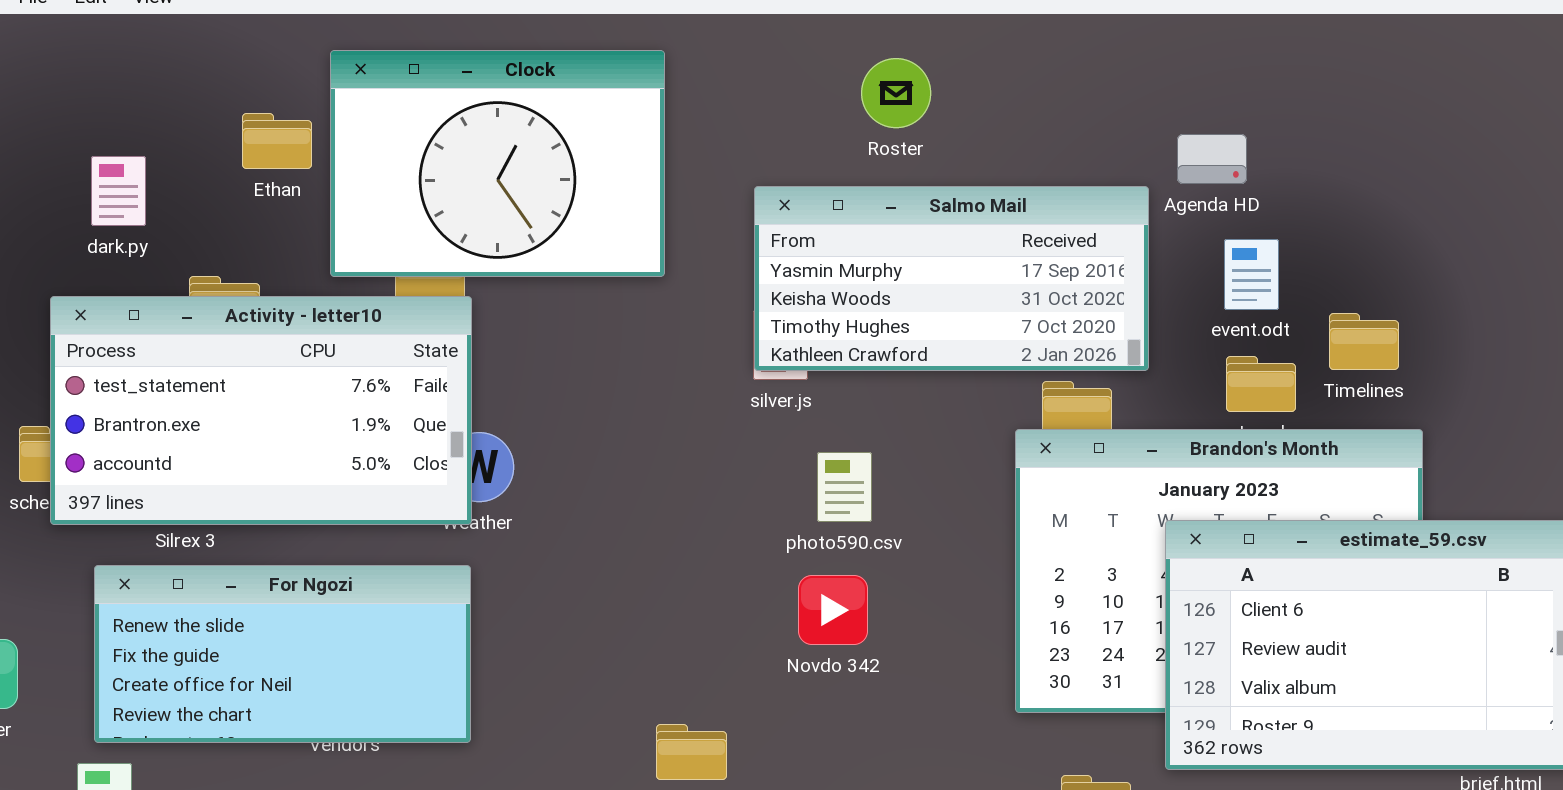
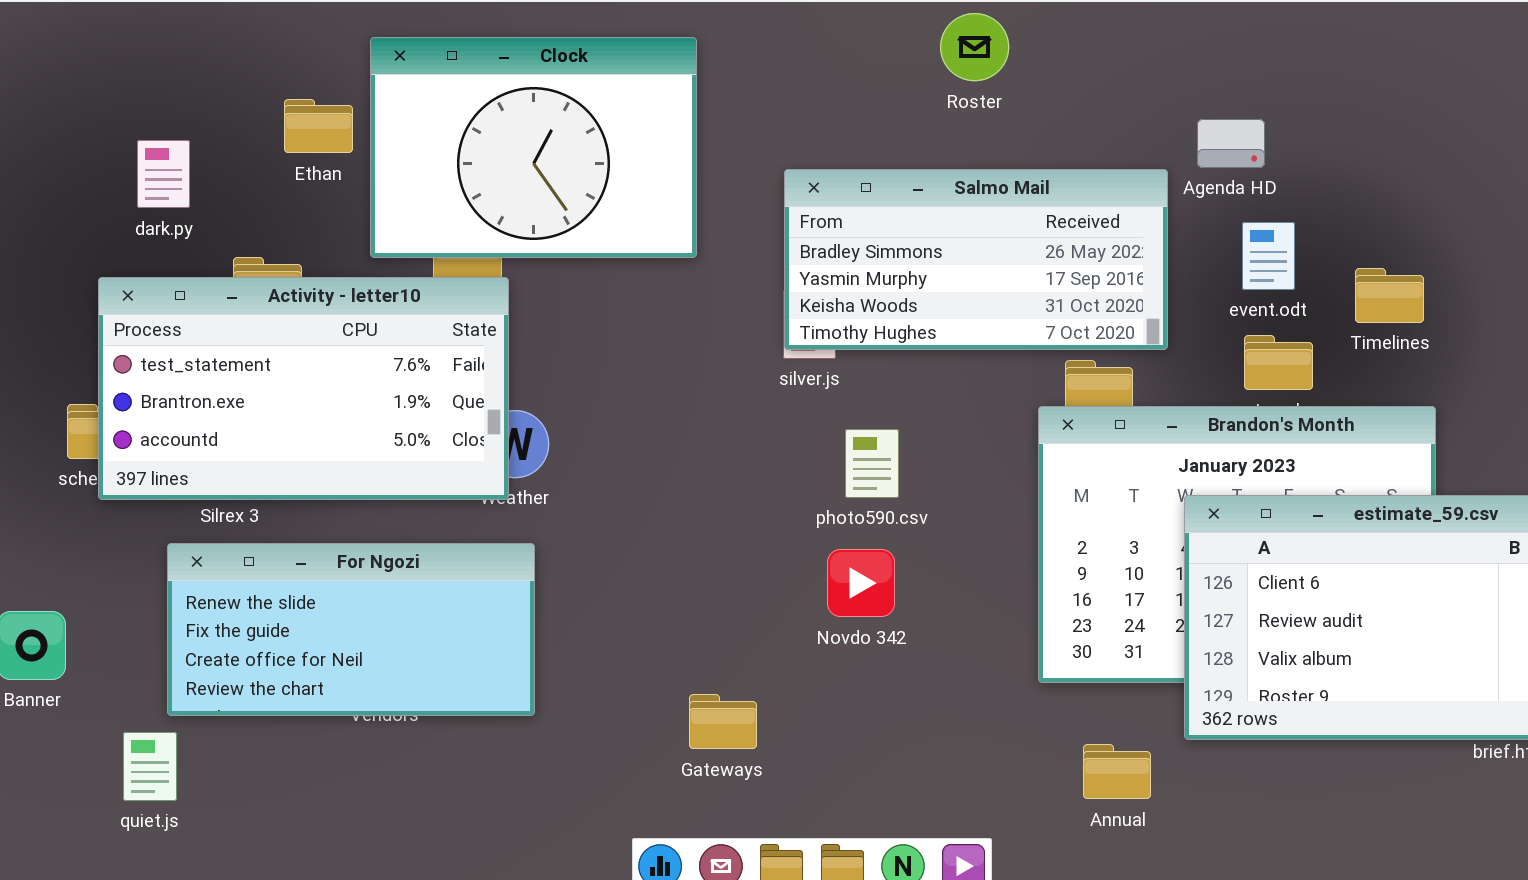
Roster: [861,58,931,128] -> [940,13,1009,81], moved
Salmo Mail: [754,186,1149,371] -> [784,169,1168,350], scrolled up 1 row
Timelines: [1329,313,1399,370] -> [1355,268,1424,323], moved
For Ngozi: [94,565,471,743] -> [167,543,535,716], moved

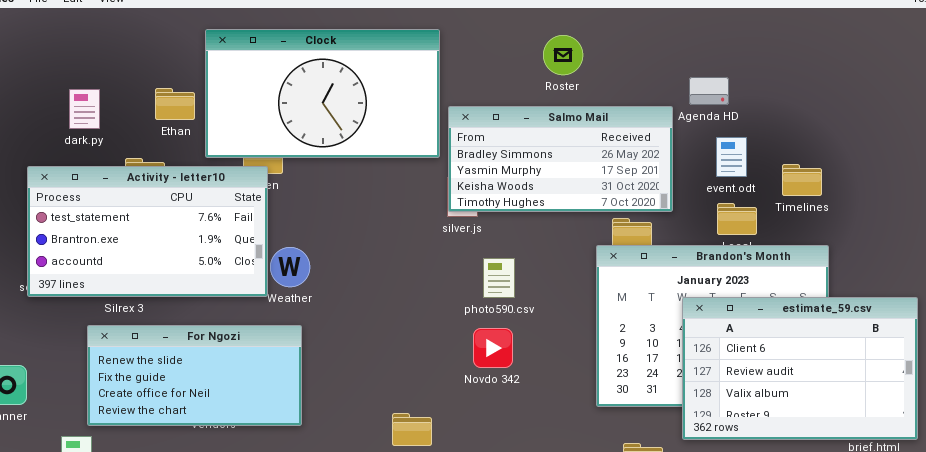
Roster: [940,13,1009,81] -> [543,35,583,75], moved
Clock: [370,37,697,258] -> [205,29,440,158], resized
Ethan: [284,99,353,153] -> [155,88,195,120], moved
Activity - letter10: [98,277,509,500] -> [27,166,268,297], moved

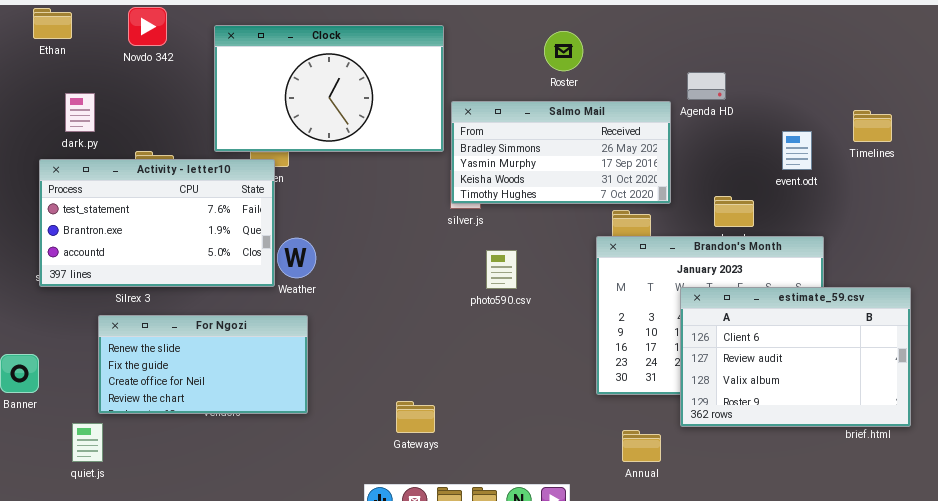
Ethan: [155,88,195,120] -> [33,8,72,39], moved
dark.py: [69,89,100,129] -> [65,93,95,132], moved
event.odt: [716,137,747,177] -> [782,131,812,170], moved
Timelines: [782,164,822,196] -> [853,110,892,142], moved
Novdo 342: [473,328,513,368] -> [128,7,167,46], moved

